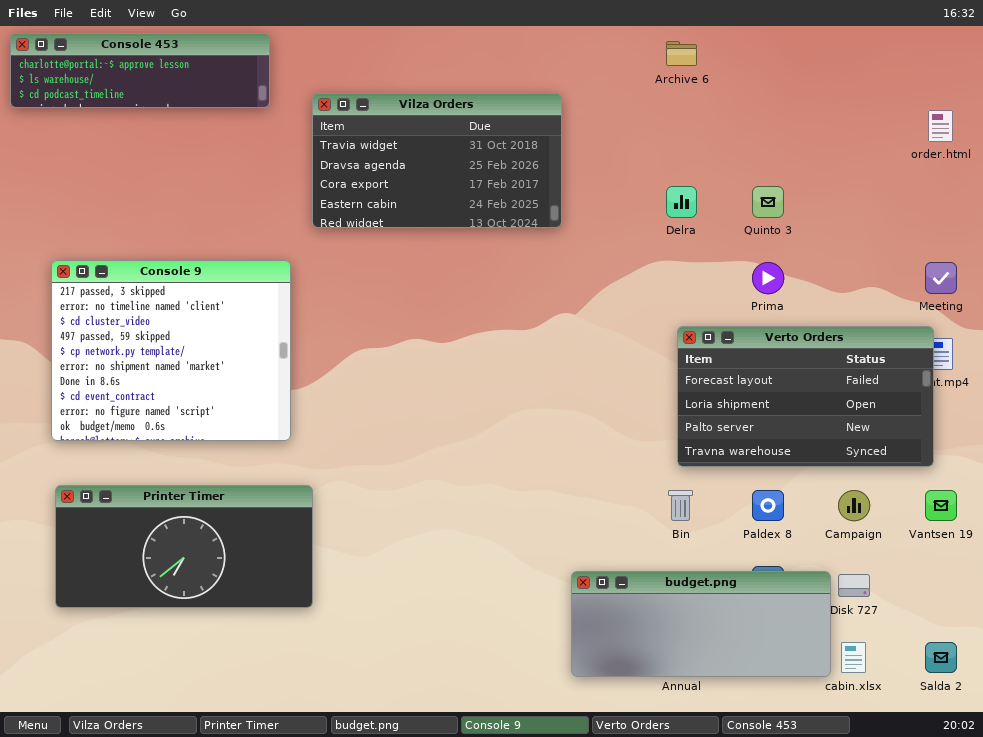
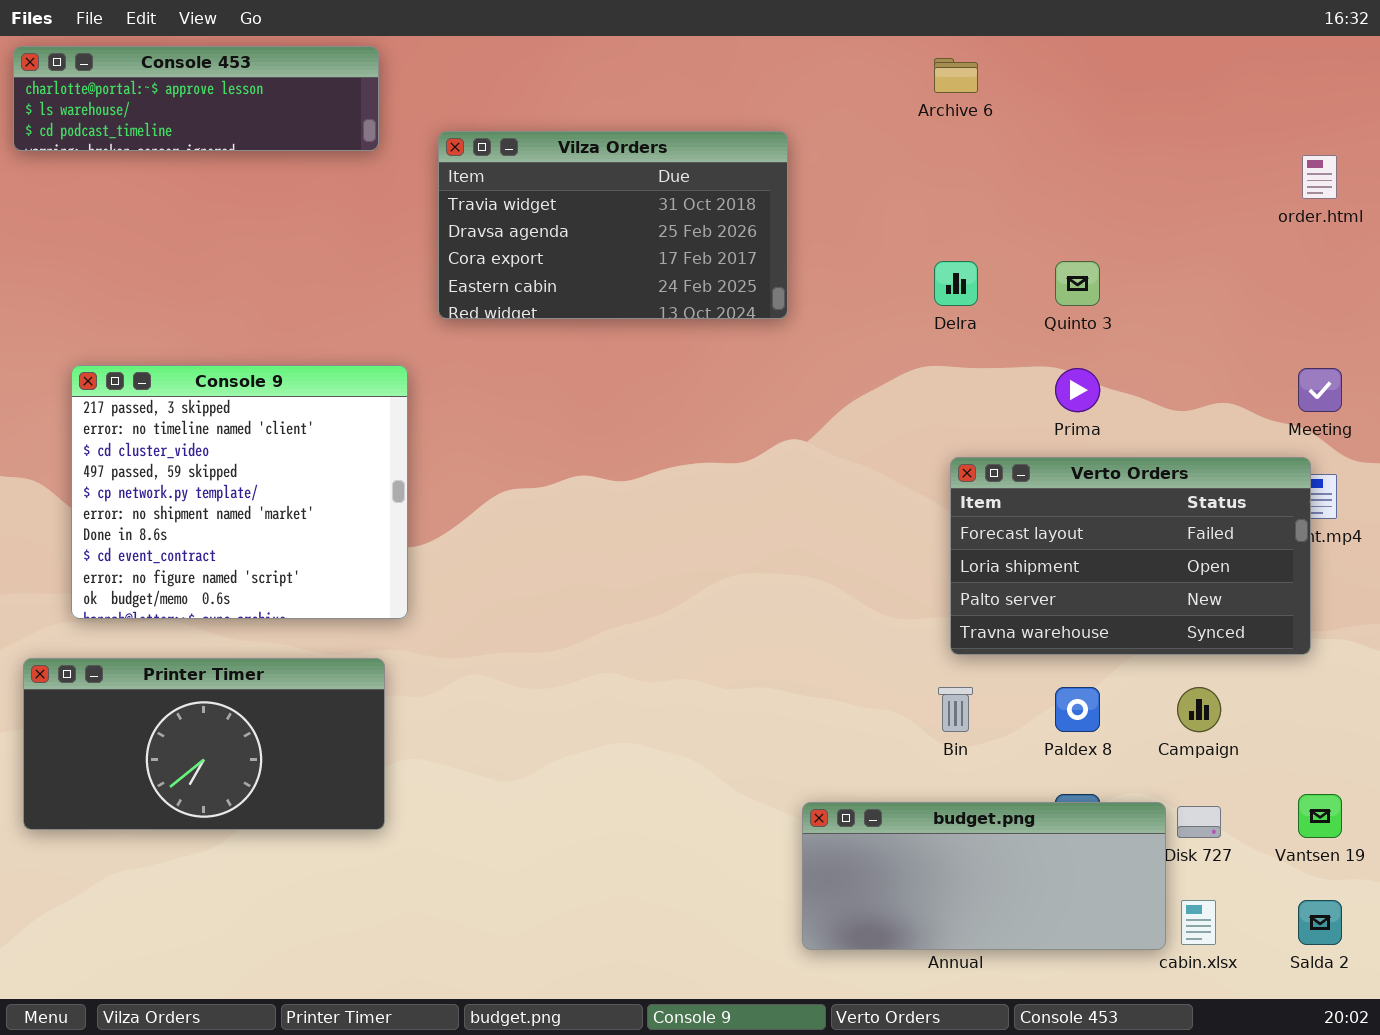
Printer Timer: [55,485,313,608] -> [23,658,385,830], moved
Vantsen 19: [925,490,957,521] -> [1298,794,1342,838], moved

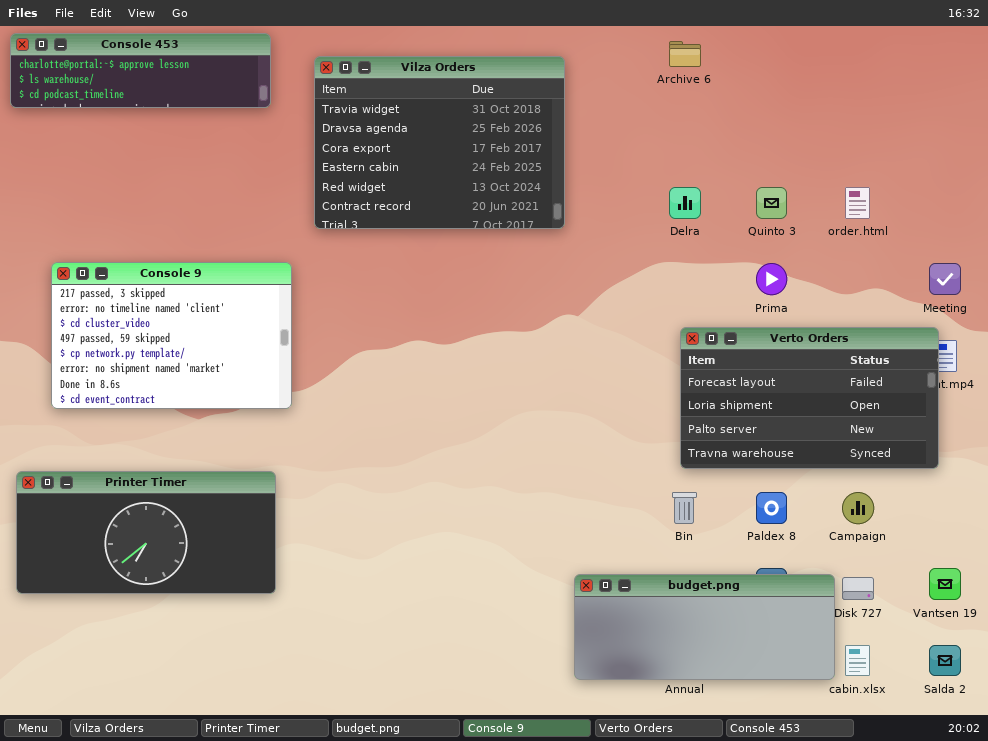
Vilza Orders: [438,131,788,319] -> [314,56,565,229], resized
order.html: [1302,155,1337,199] -> [845,187,870,219], moved
Console 9: [71,365,408,619] -> [51,262,292,409], resized

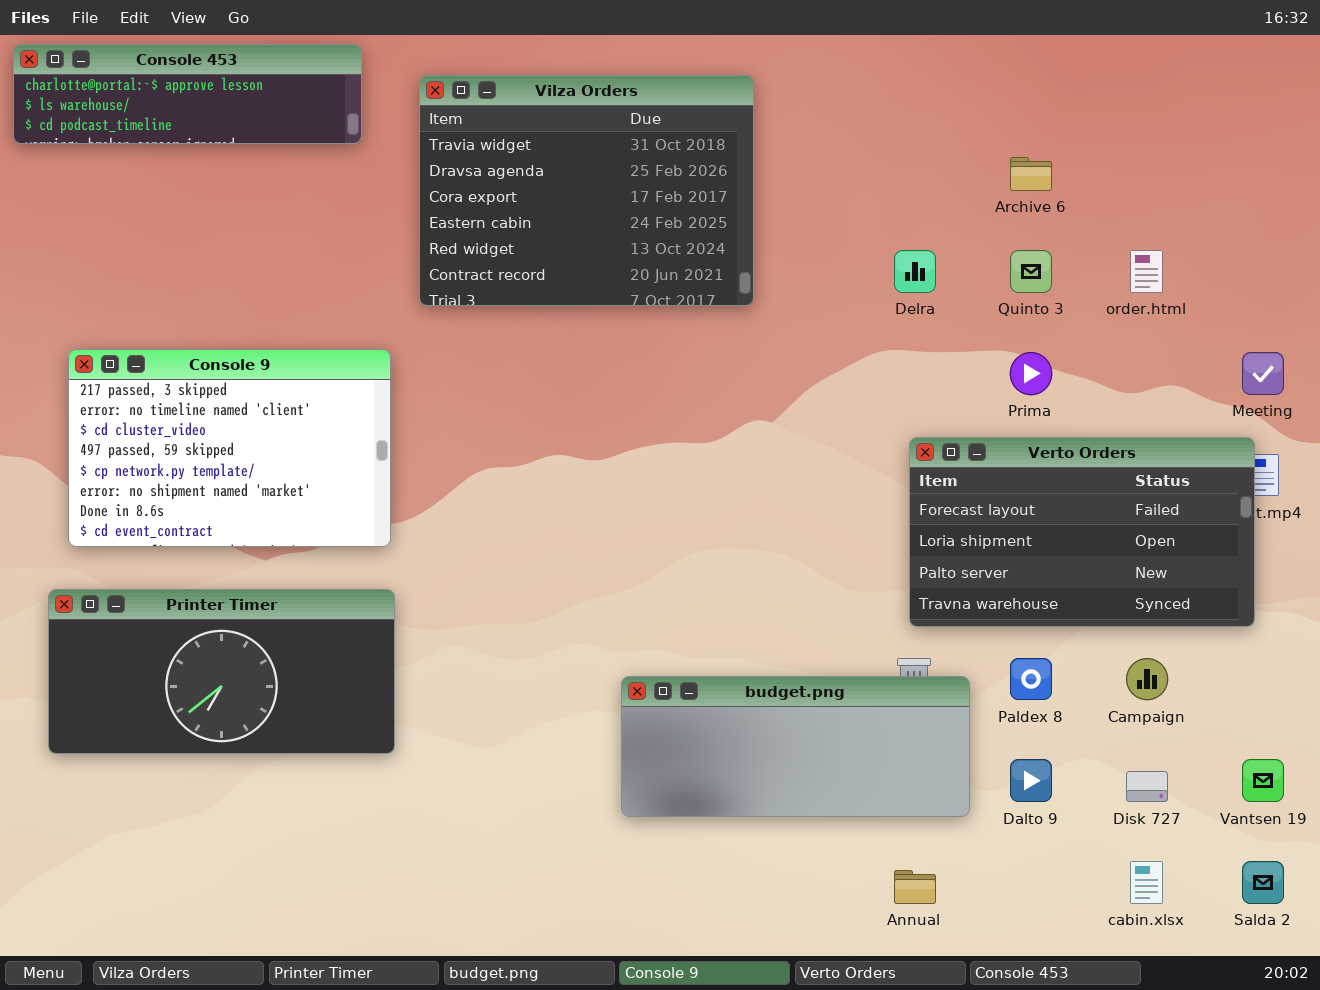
Archive 6: [669,41,701,67] -> [1010,157,1052,191], moved
Printer Timer: [16,471,276,594] -> [48,589,395,754], moved
budget.png: [574,574,835,680] -> [621,676,970,817], moved

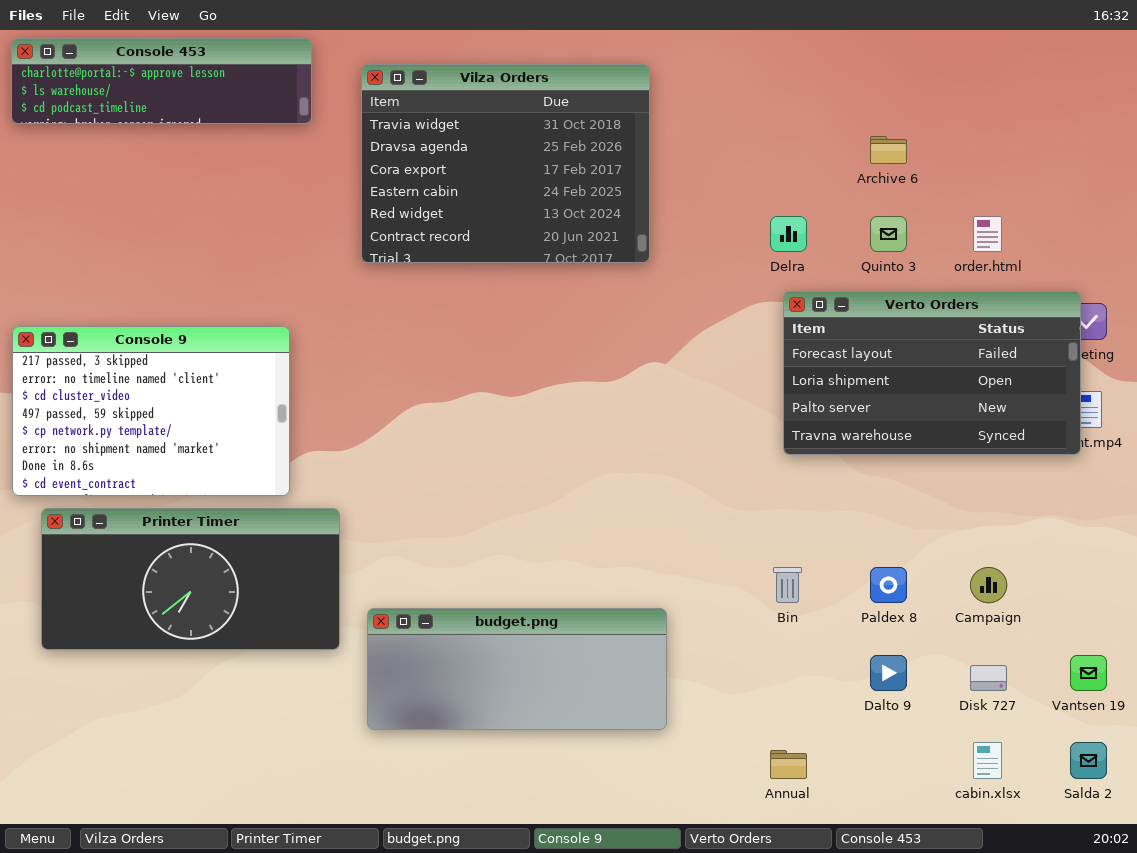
Console 9: [68,349,391,547] -> [12,326,290,496], moved
Verto Orders: [909,437,1255,627] -> [783,291,1081,455], moved
budget.png: [621,676,970,817] -> [367,608,667,730], moved

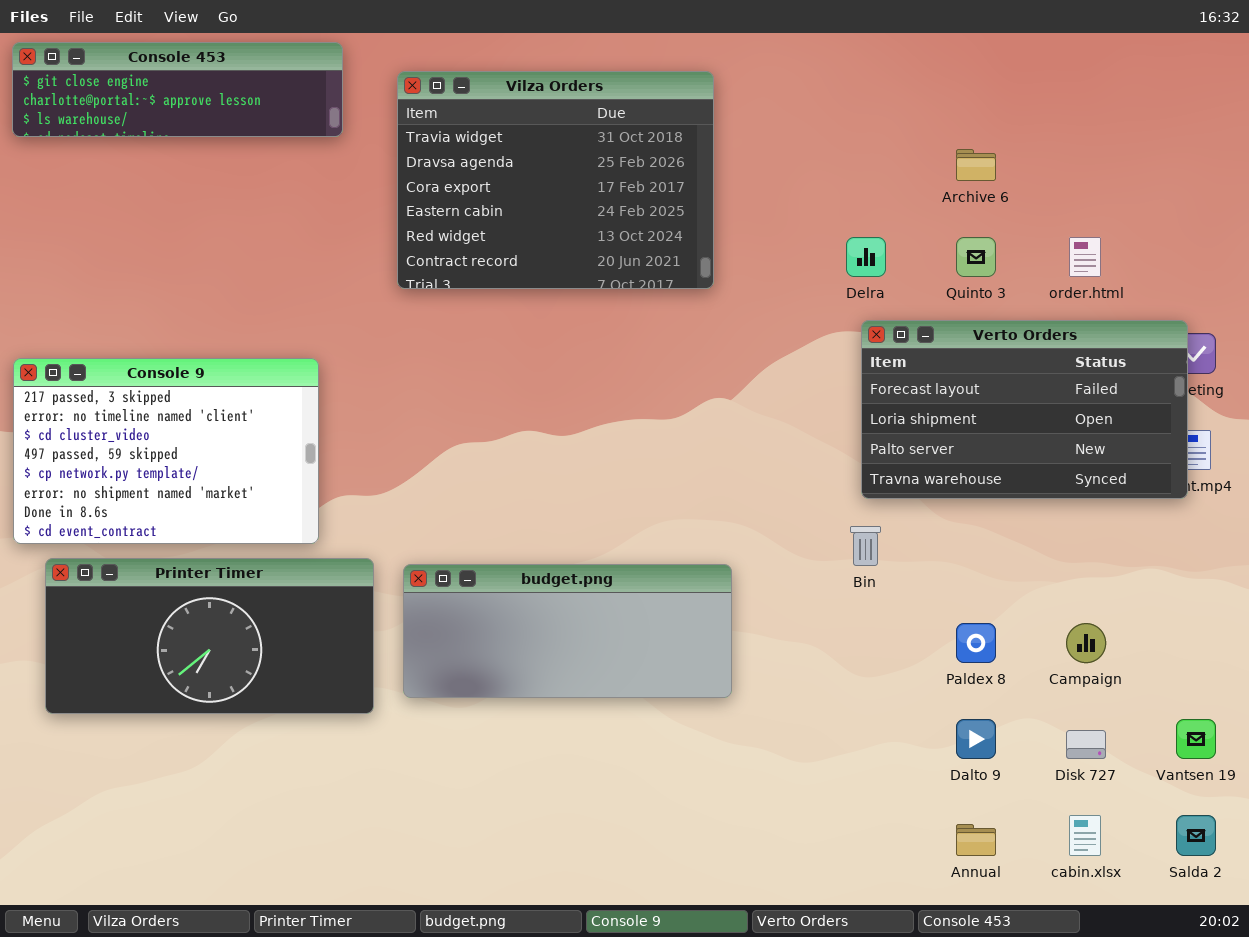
Console 453: [11,38,312,124] -> [12,42,343,137], scrolled up 1 row
Bin: [773,567,802,603] -> [850,526,881,566], moved
budget.png: [367,608,667,730] -> [403,564,732,698], moved
Annual: [770,750,807,779] -> [956,824,996,856], moved

